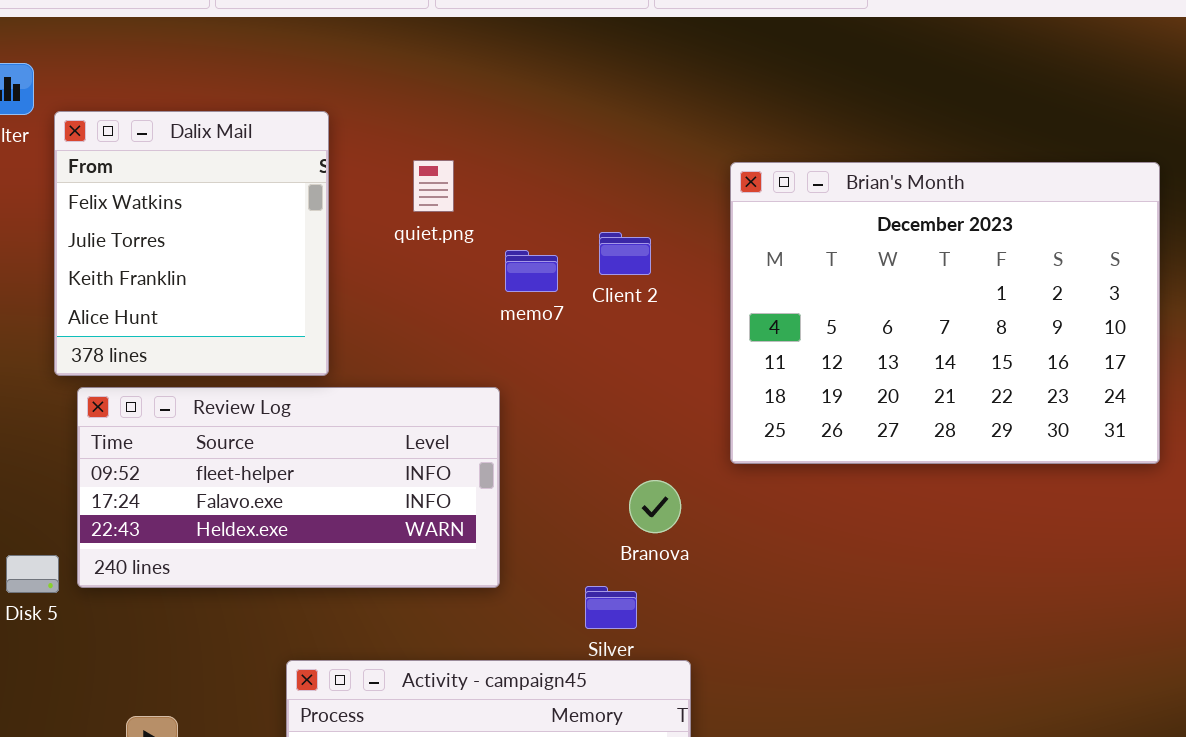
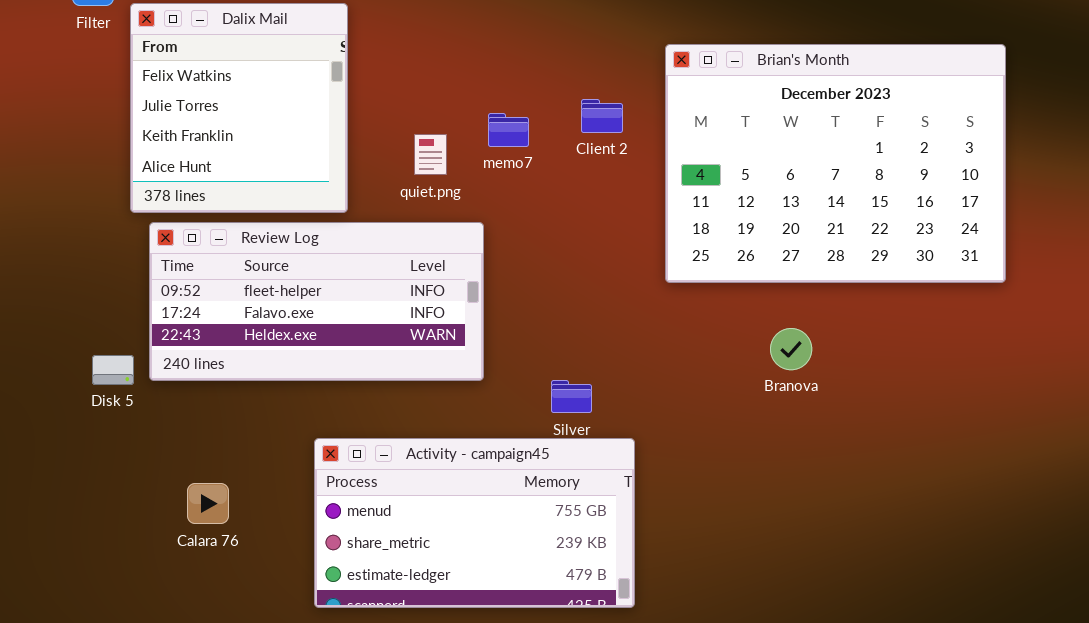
quiet.png: [413,160,454,212] -> [414,134,447,175], moved
Client 2: [599,232,651,275] -> [581,99,623,133], moved
Branova: [629,480,681,533] -> [770,328,812,370], moved

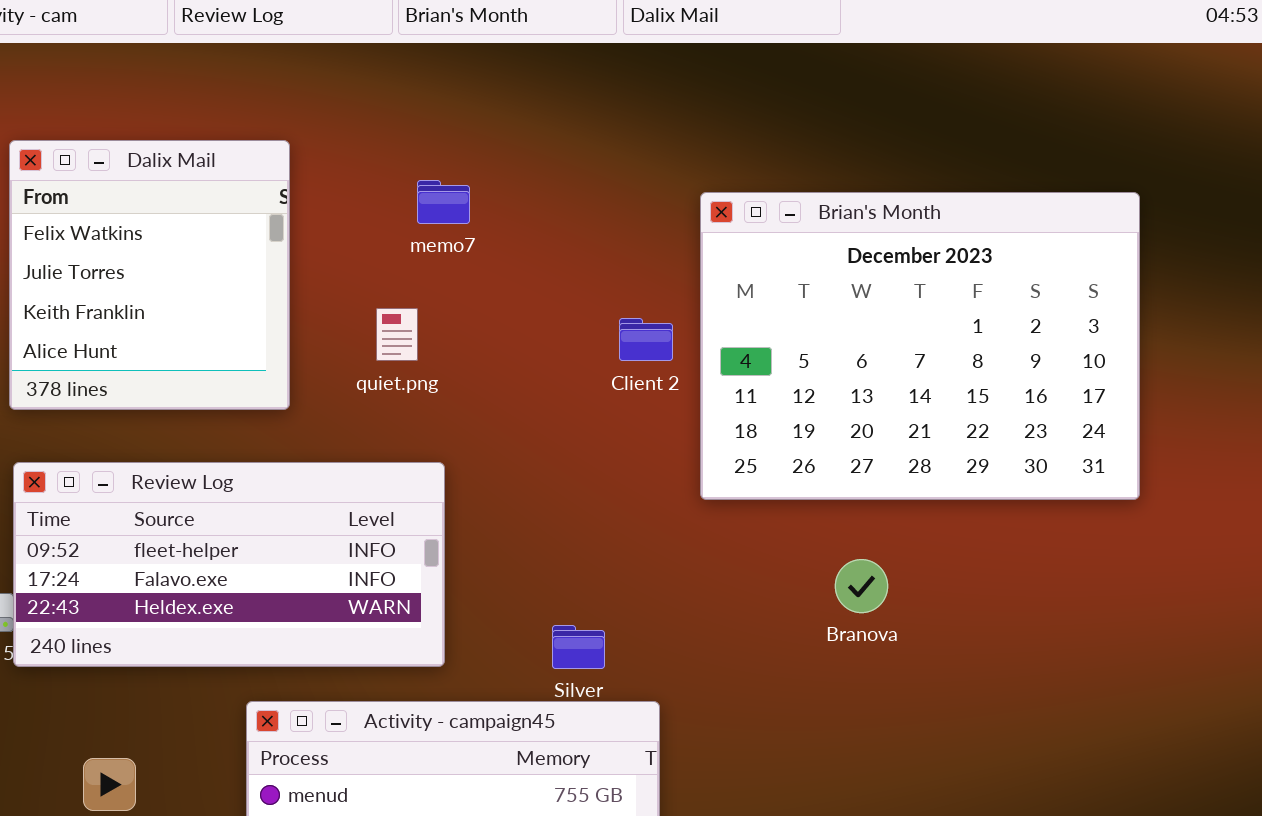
Client 2: [581,99,623,133] -> [619,318,673,361], moved
memo7: [488,113,529,147] -> [417,180,470,224], moved
Review Log: [149,222,484,381] -> [13,462,445,667], moved

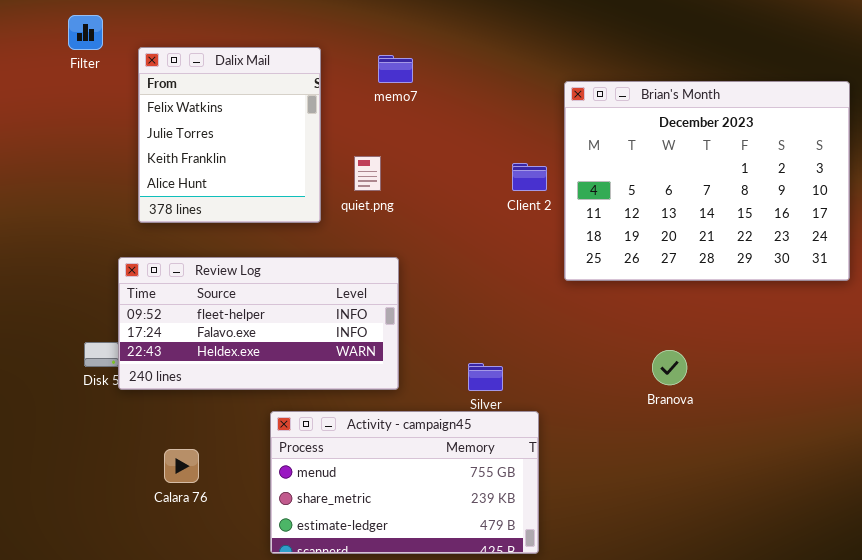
Dalix Mail: [9,140,290,410] -> [138,47,321,223], moved
memo7: [417,180,470,224] -> [378,55,413,83], moved
Branova: [835,559,888,613] -> [652,350,687,385], moved

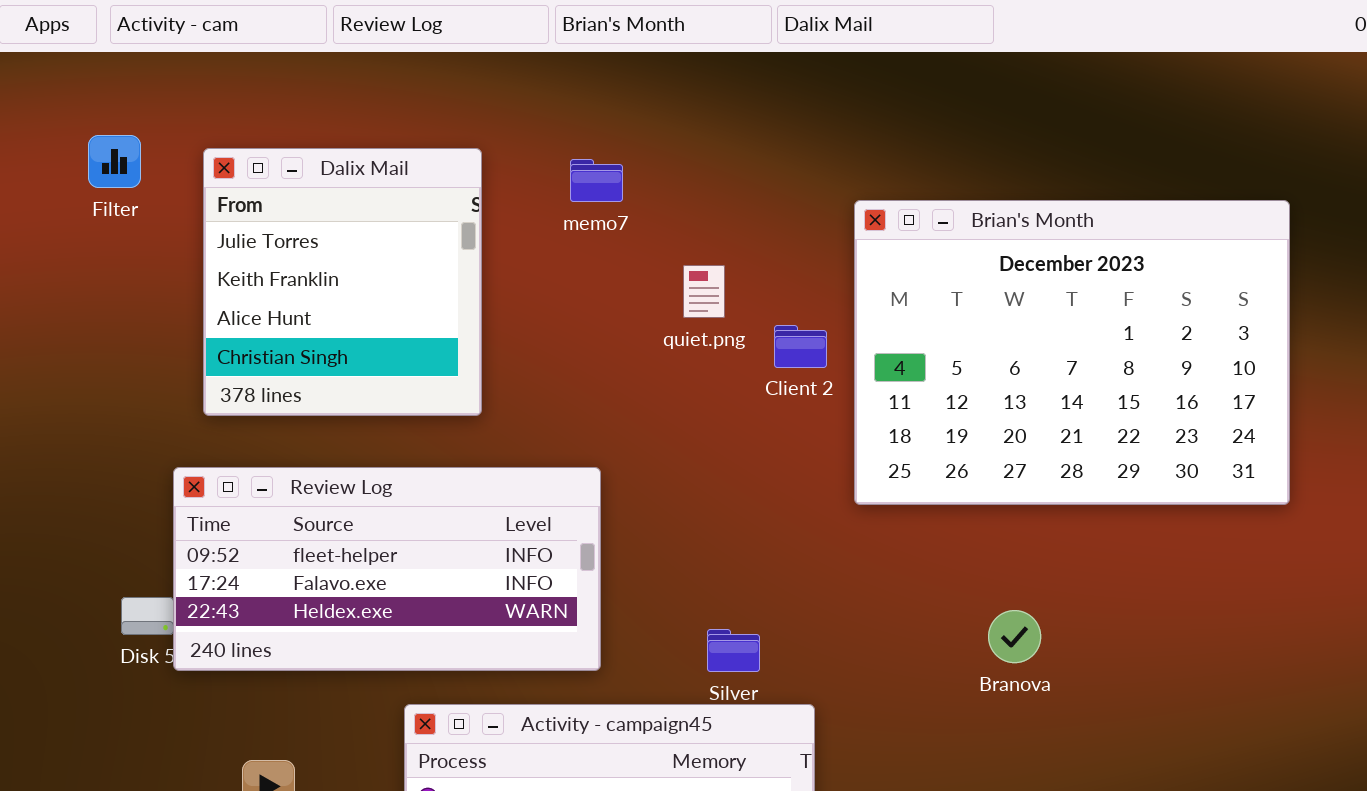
Filter: [68,15,103,50] -> [88,135,141,188], moved
Dalix Mail: [138,47,321,223] -> [203,148,482,416], scrolled down 1 row
quiet.png: [354,156,381,191] -> [683,265,725,318], moved

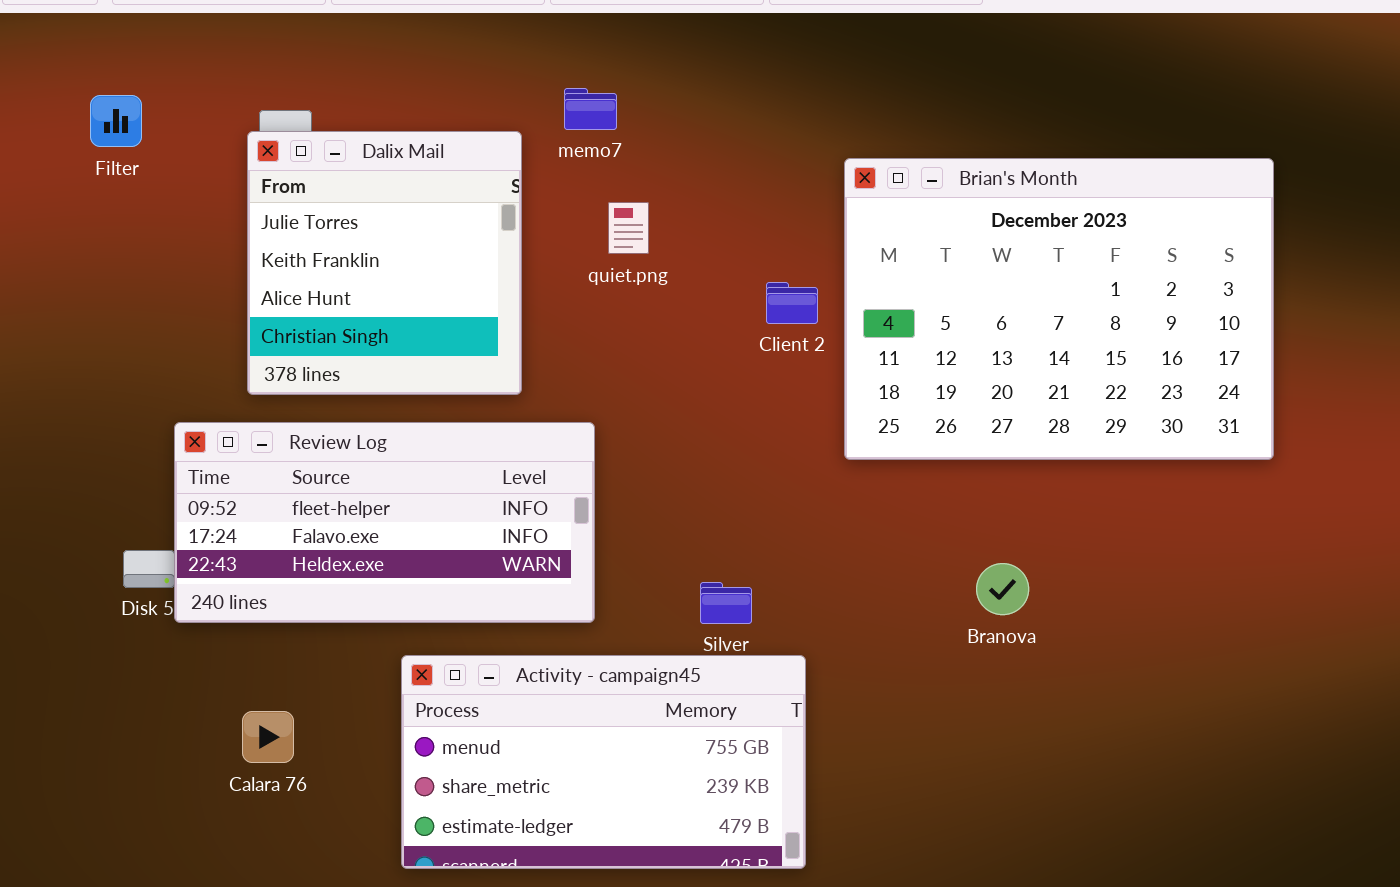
Dalix Mail: [203,148,482,416] -> [247,131,522,395], moved
memo7: [570,159,623,202] -> [564,88,617,130], moved
quiet.png: [683,265,725,318] -> [608,202,649,254], moved

